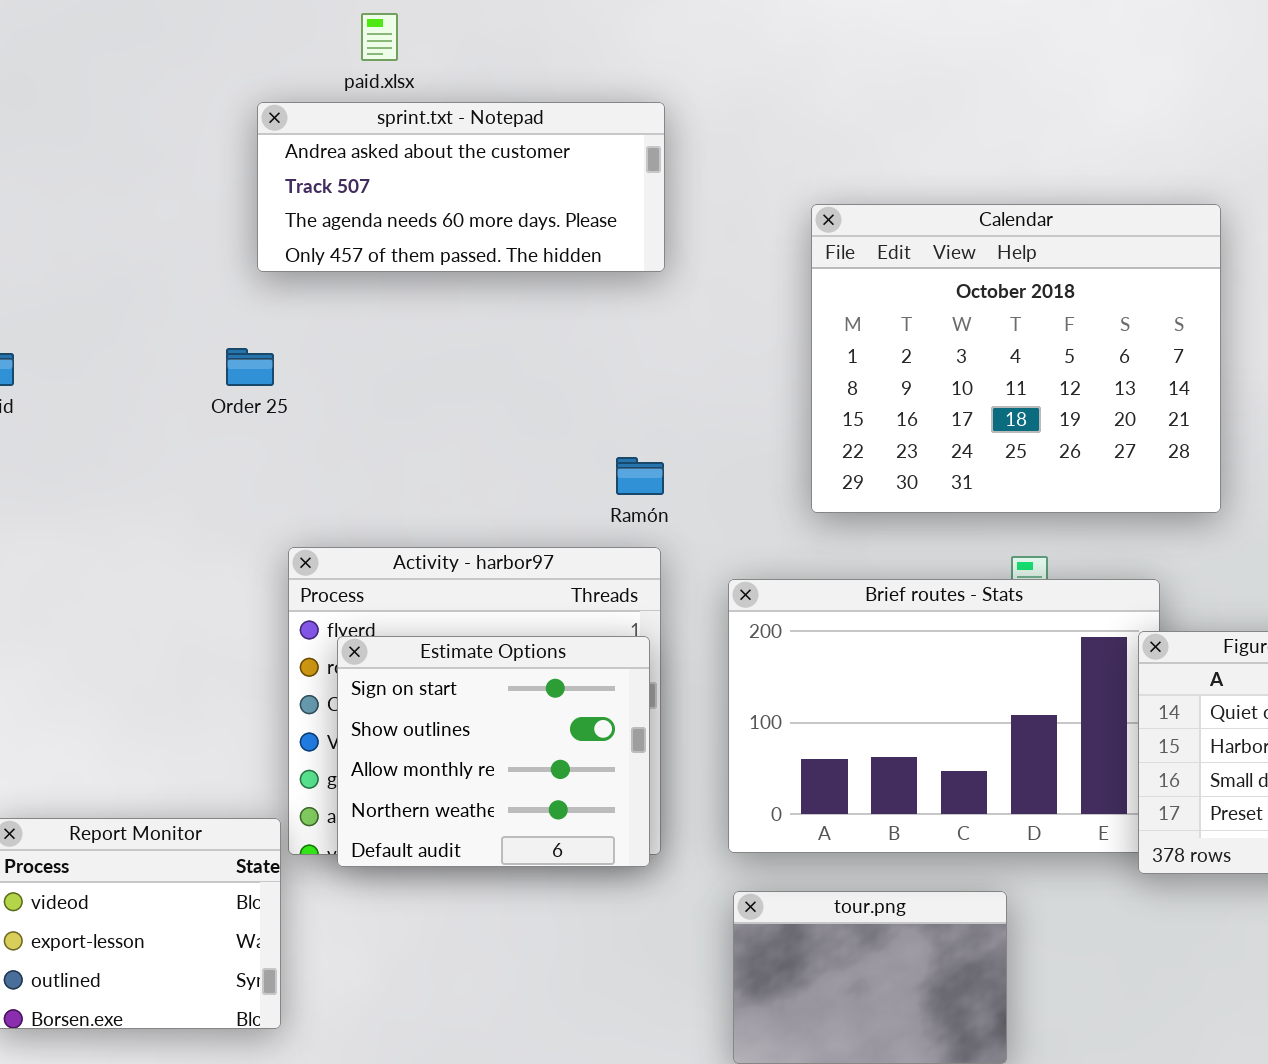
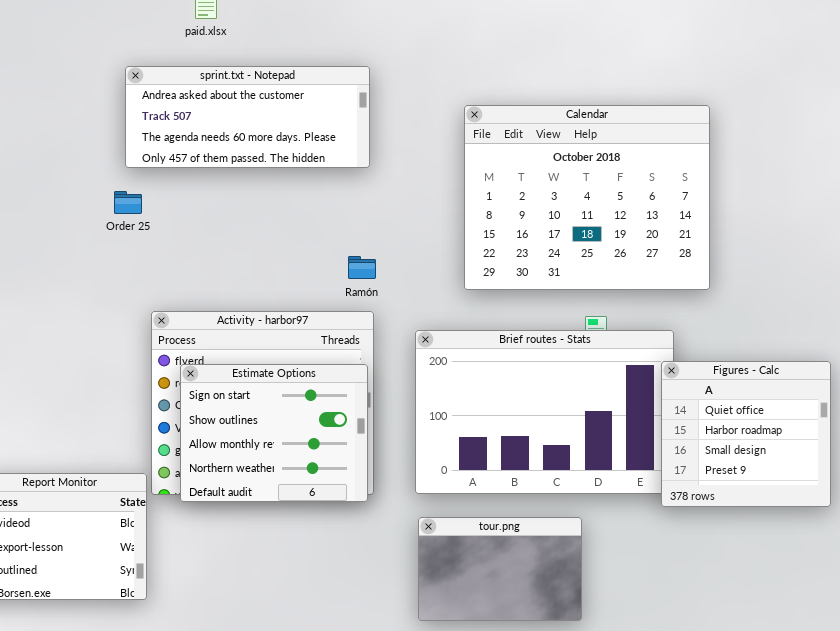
sprint.txt - Notepad: [257,102,665,272] -> [125,66,370,168], moved

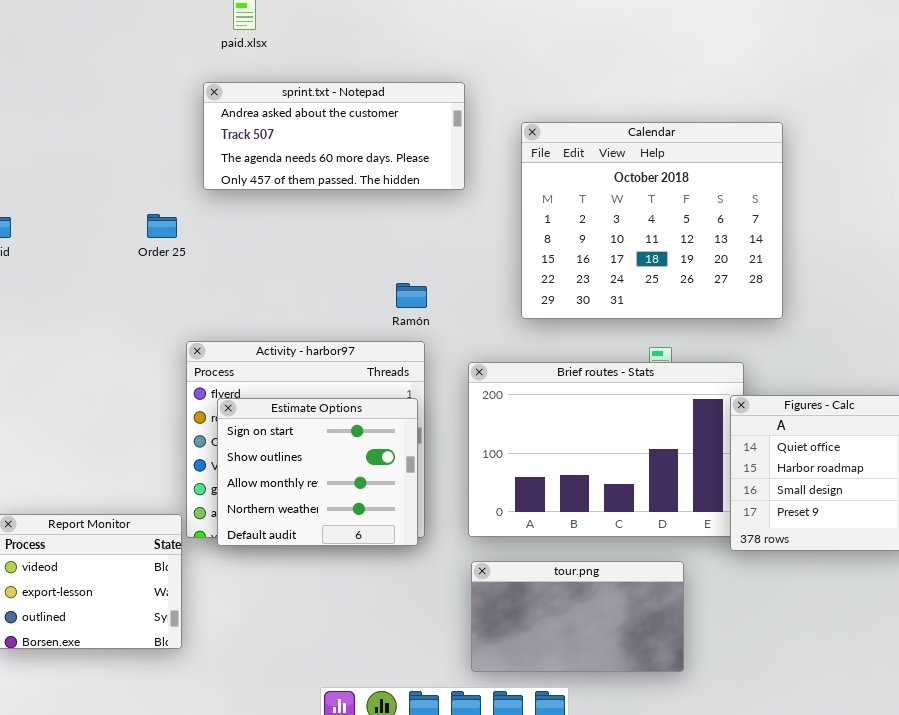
sprint.txt - Notepad: [125,66,370,168] -> [203,82,465,190], moved
tour.png: [418,517,582,621] -> [471,561,684,672], resized

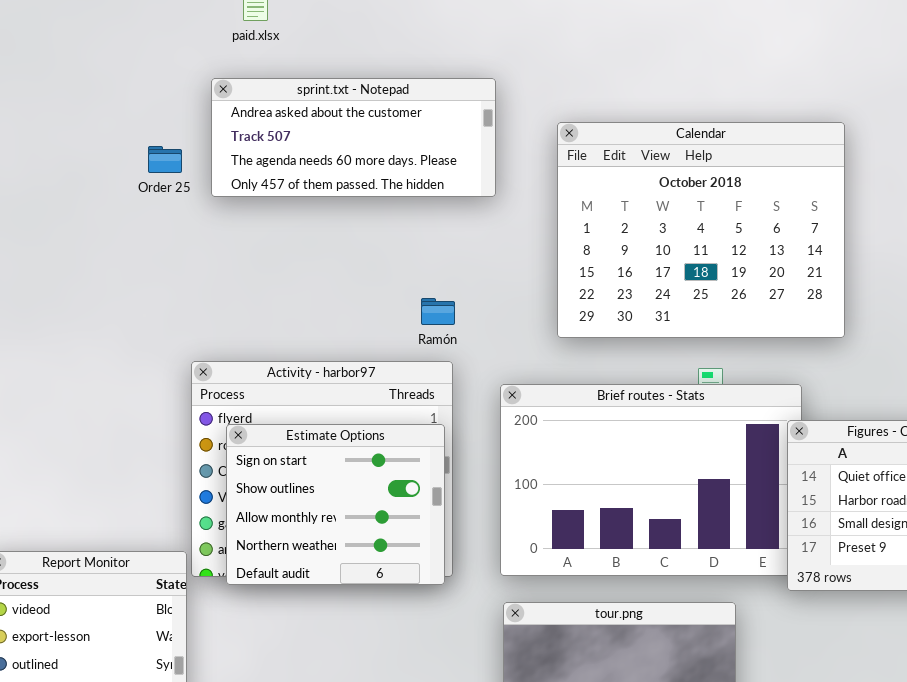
Order 25: [147,214,177,238] -> [148,146,182,173], moved

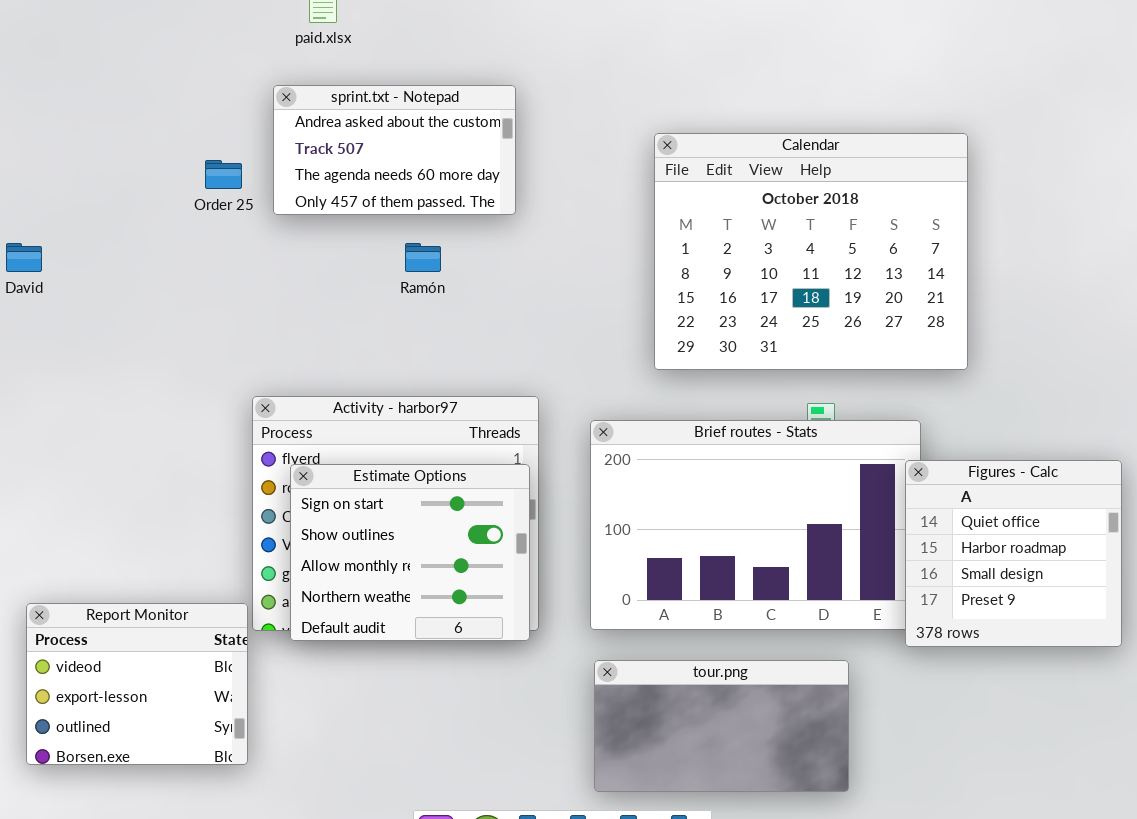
sprint.txt - Notepad: [211,78,496,197] -> [273,85,516,215], resized
Ramón: [421,298,455,325] -> [405,243,441,272], moved

